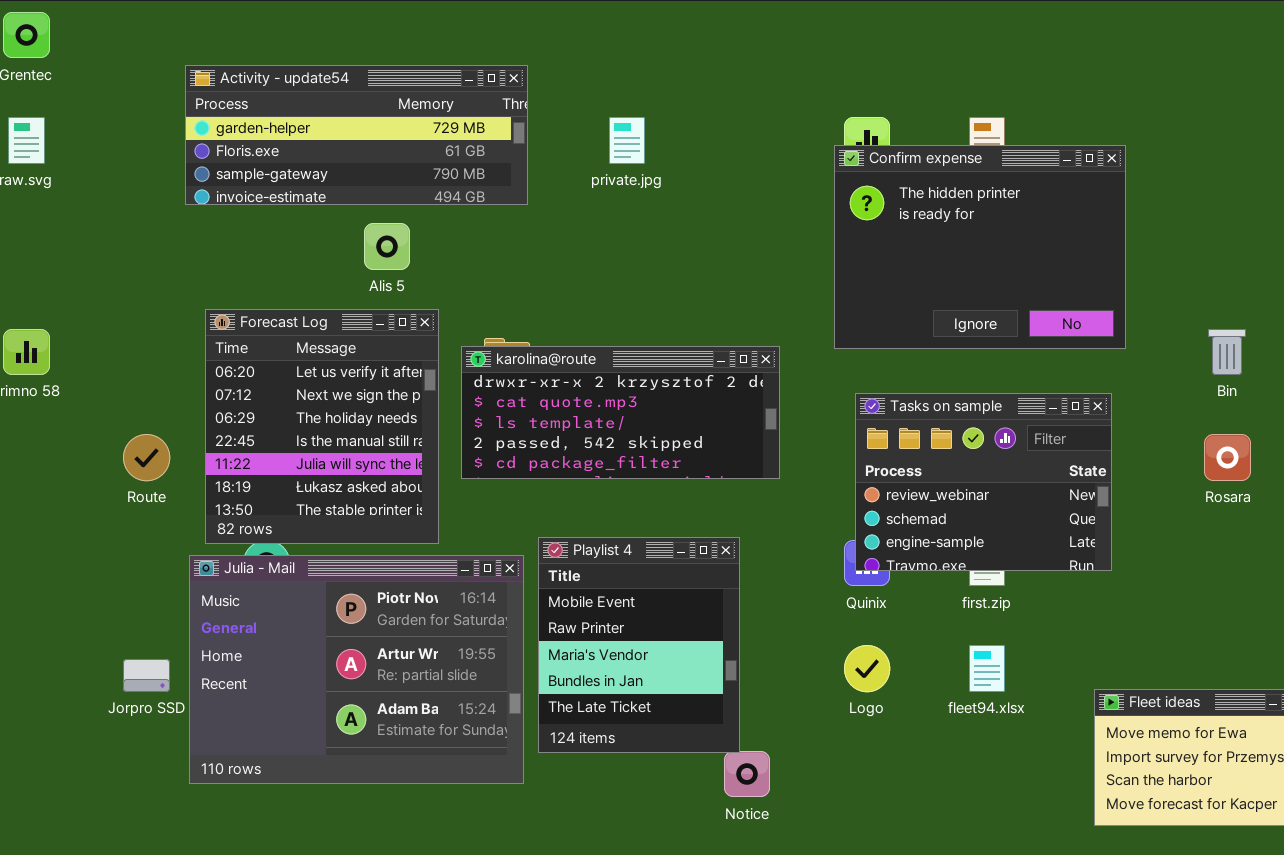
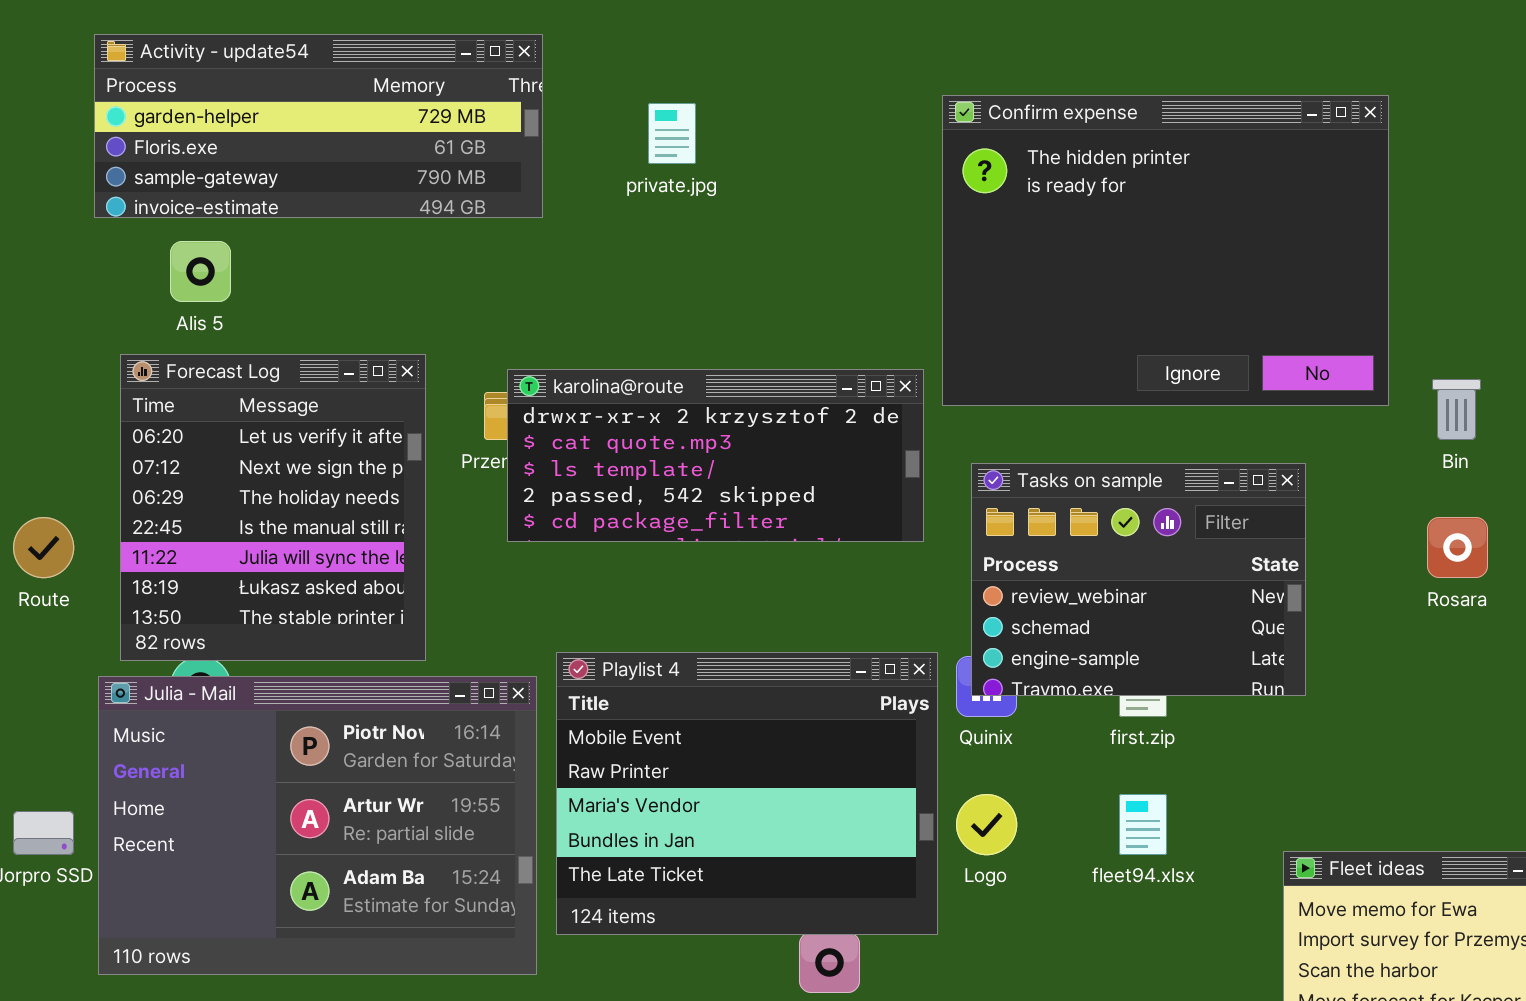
Confirm expense: [834,145,1126,349] -> [942,95,1389,406], resized
Alis 5: [364,223,410,270] -> [170,241,231,302], moved
karolina@route: [461,346,780,479] -> [507,369,924,542], moved
Playlist 4: [538,537,740,753] -> [556,652,938,935], resized

